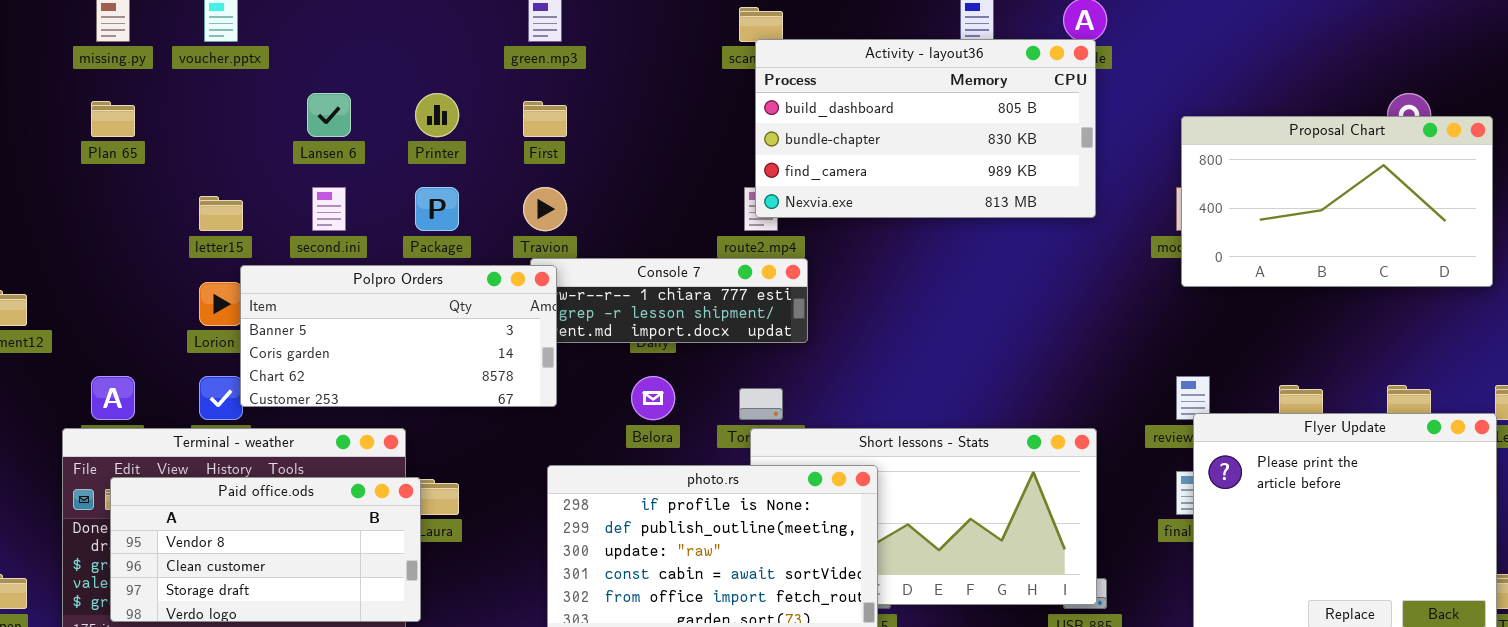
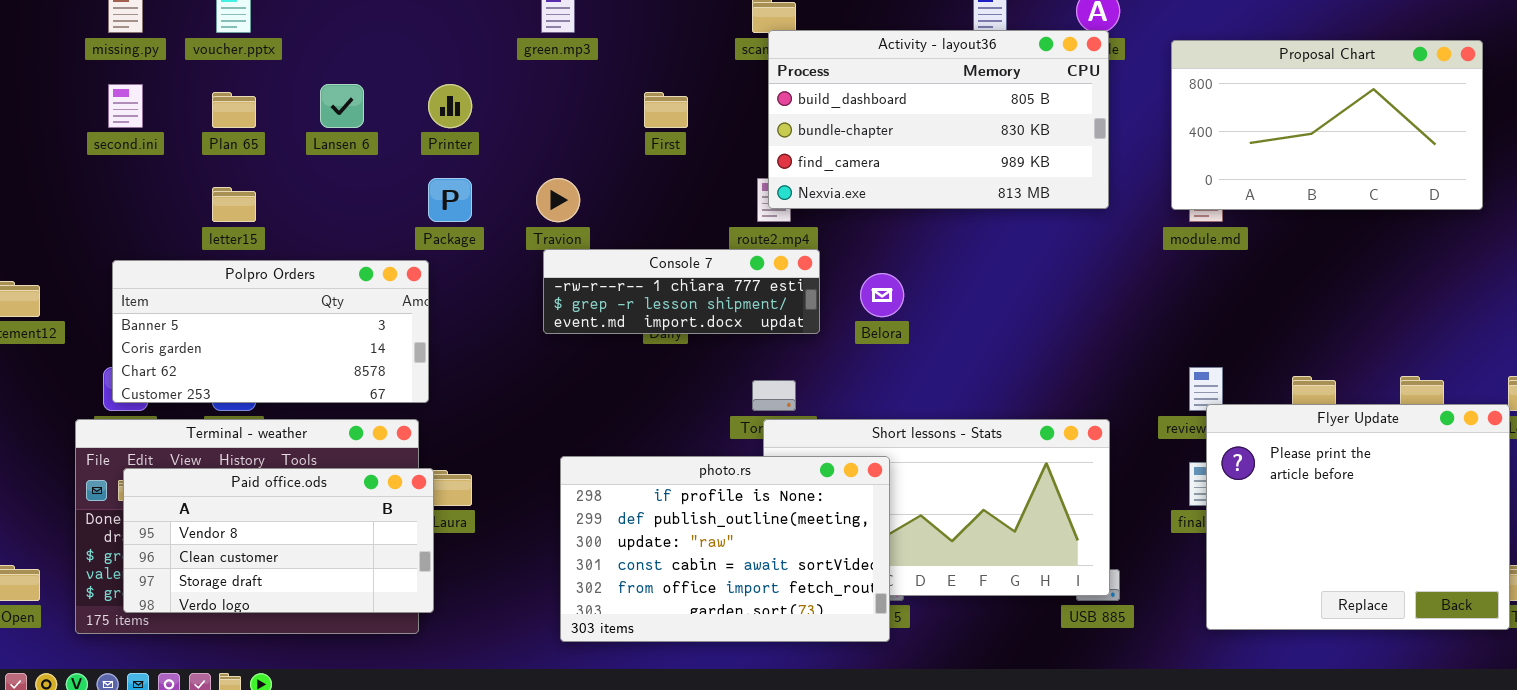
Plan 65: [91,101,135,137] -> [212,92,256,128], moved
First: [523,101,567,137] -> [644,92,688,128], moved
Proposal Chart: [1181,116,1493,287] -> [1171,40,1483,210], moved
second.ini: [312,187,346,231] -> [108,84,143,128], moved
Polpro Orders: [240,265,557,407] -> [112,260,429,403], moved
Belora: [631,376,675,420] -> [860,273,904,317], moved

